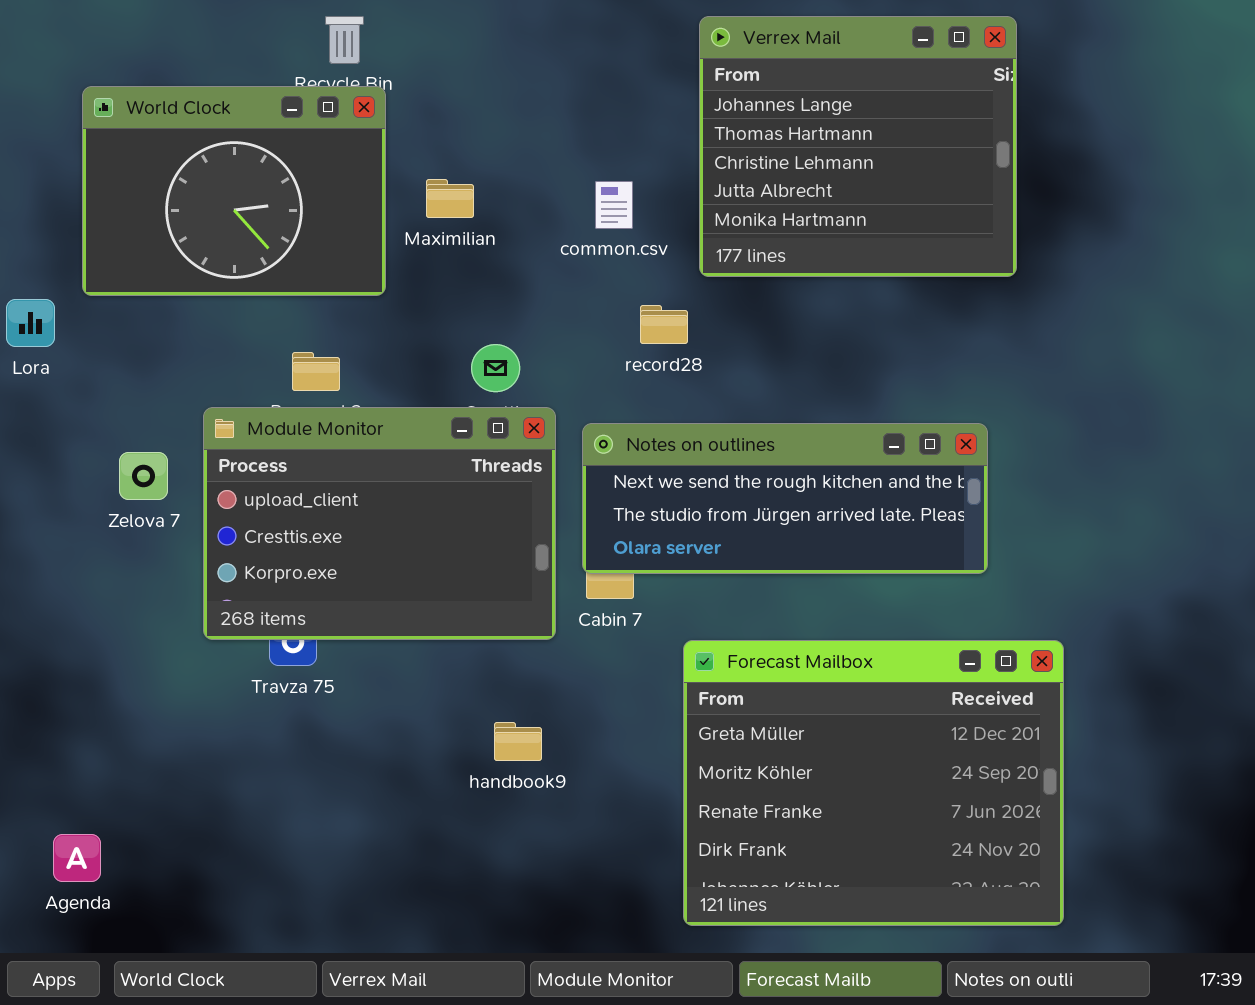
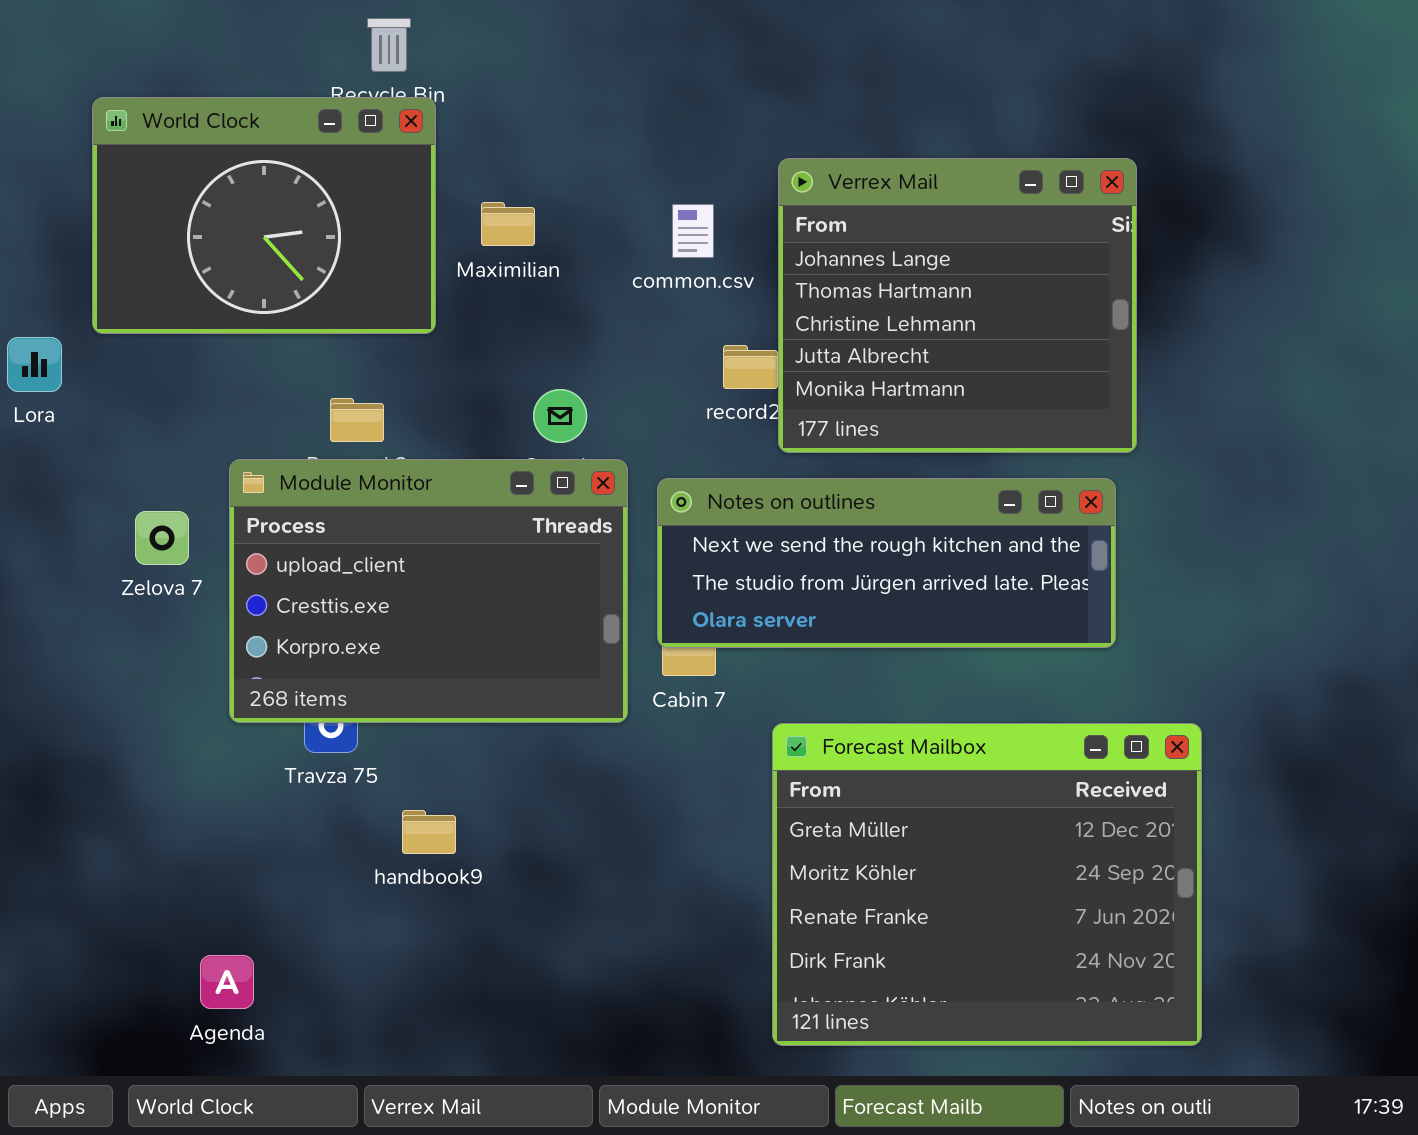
Verrex Mail: [699,16,1017,277] -> [778,158,1137,453], moved
handbook9: [494,722,542,761] -> [402,810,456,854], moved
Agenda: [53,834,101,882] -> [200,955,254,1009], moved

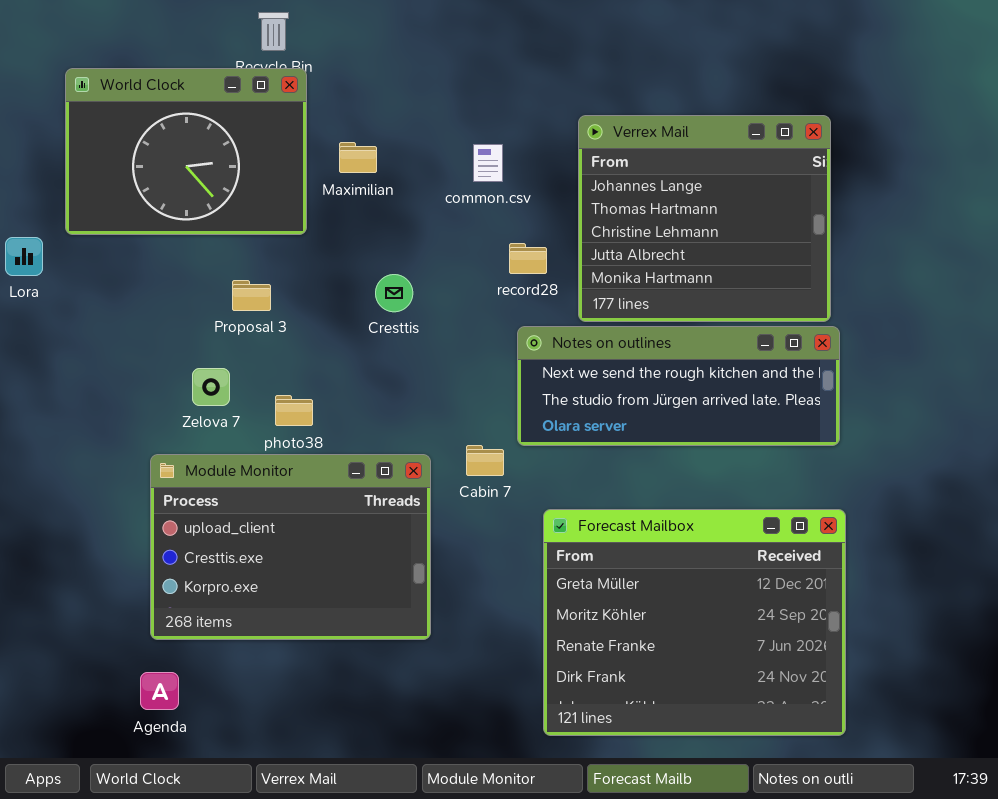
Verrex Mail: [778,158,1137,453] -> [578,115,831,322], moved
Module Monitor: [229,459,628,723] -> [150,454,431,640], moved
Notes on outlines: [657,478,1116,648] -> [517,326,840,446], moved
Zelova 7: [135,511,189,565] -> [192,368,230,406], moved

